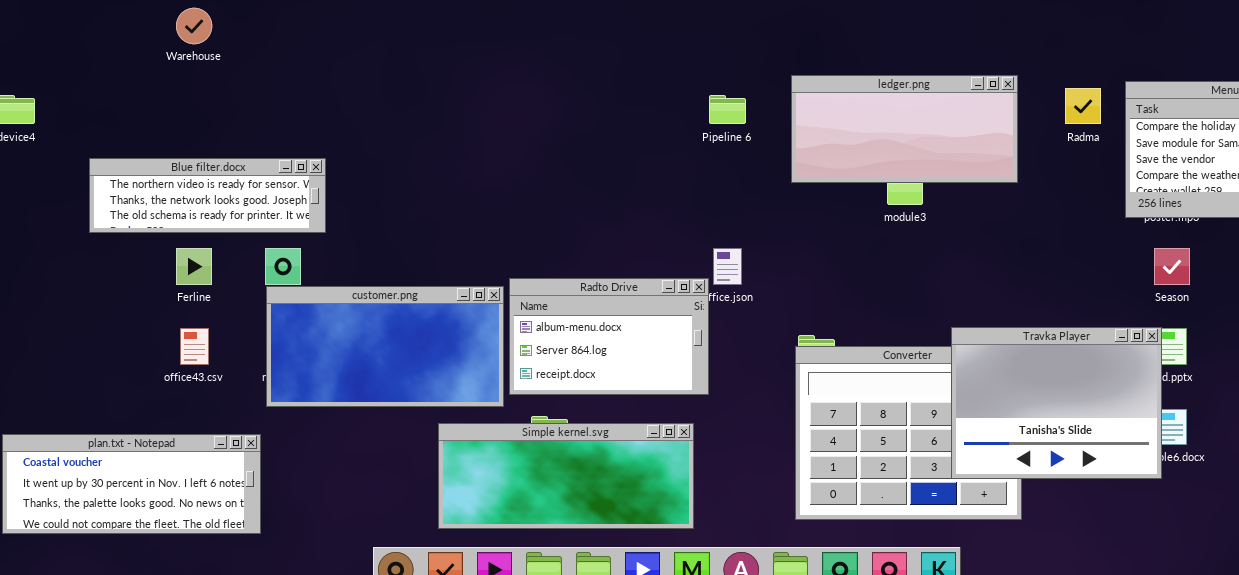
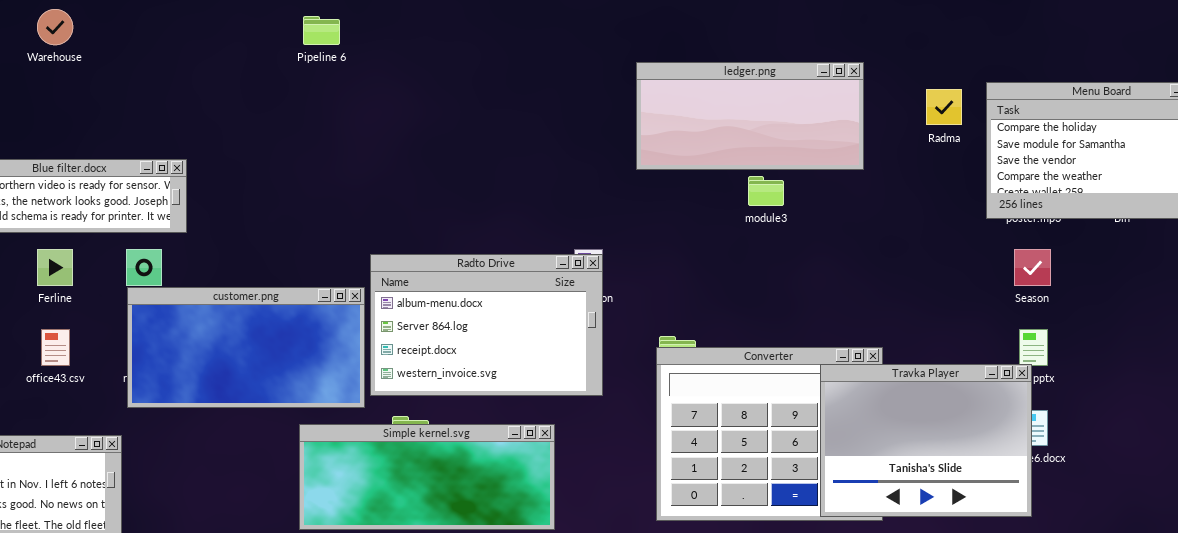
ledger.png: [791,75,1018,183] -> [636,62,864,170], moved
Pipeline 6: [709,95,746,124] -> [303,16,340,45], moved
Radto Drive: [509,278,709,395] -> [370,254,603,396], resized
Travka Player: [951,327,1162,479] -> [820,364,1032,517], moved

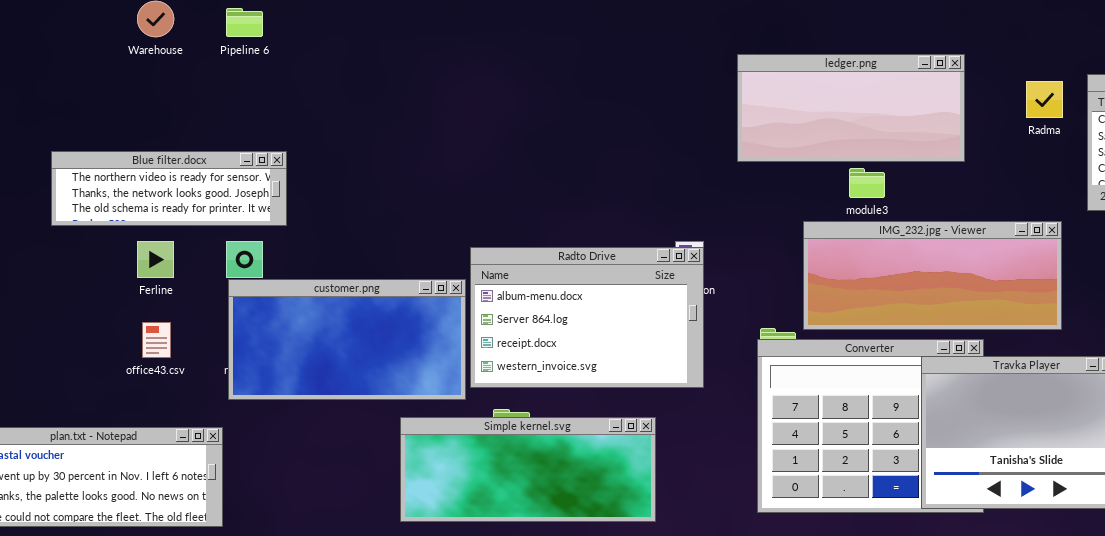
Pipeline 6: [303,16,340,45] -> [226,8,263,37], moved
IMG_232.jpg - Viewer: none -> [803,221,1062,330], opened

